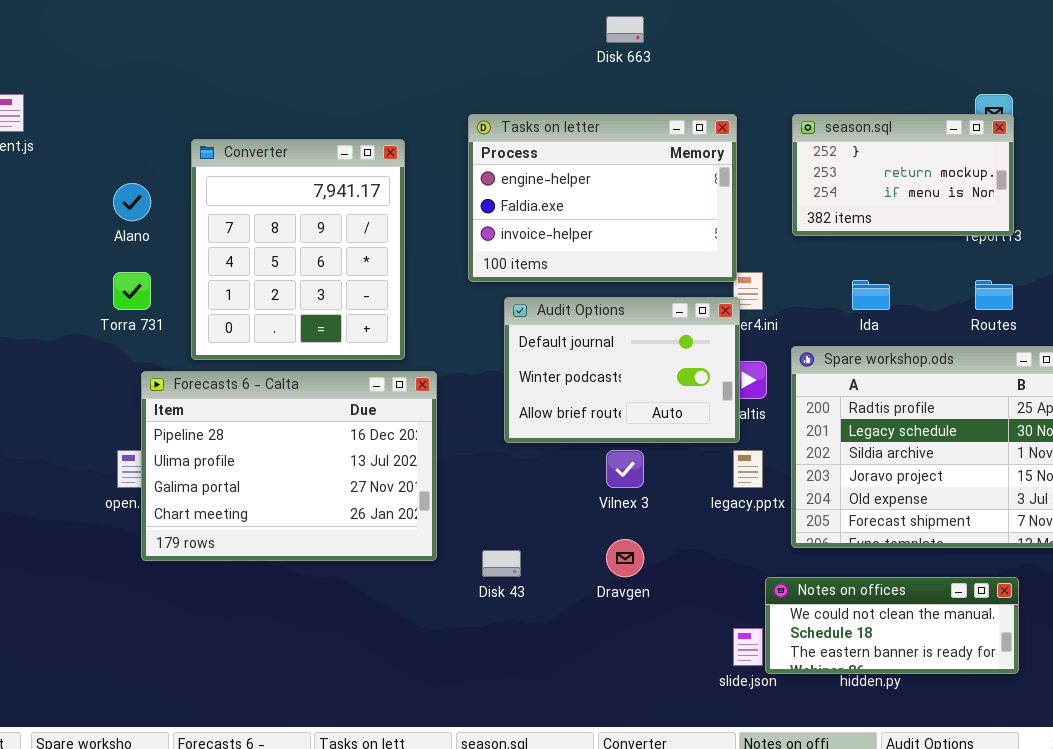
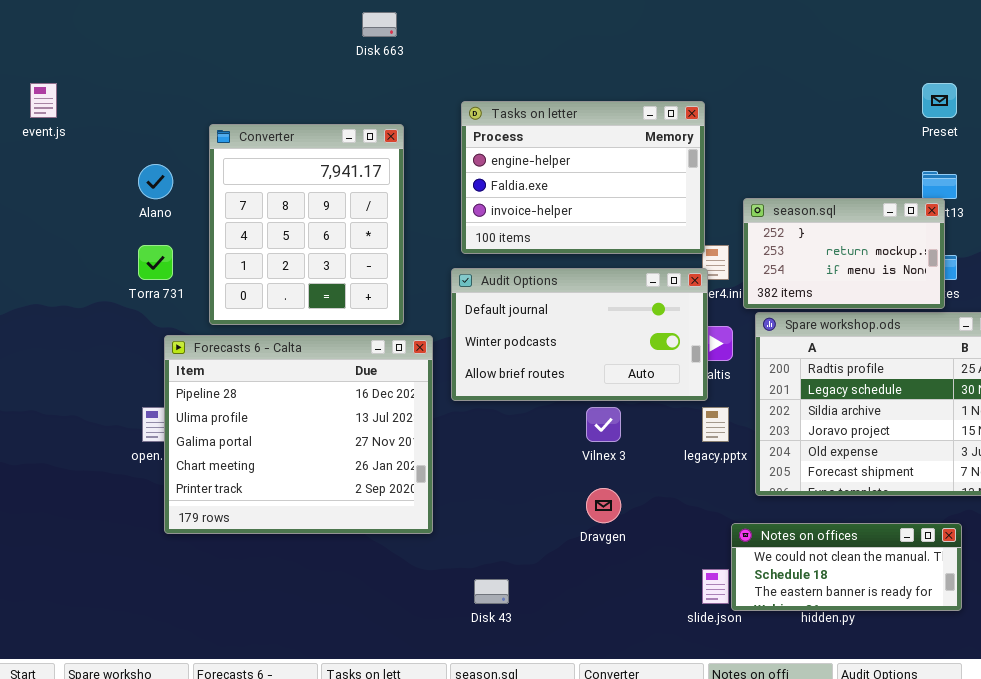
Disk 663: [606,16,644,43] -> [362,12,397,37], moved
season.sql: [792,114,1014,236] -> [743,198,945,309], moved
Audit Options: [504,297,740,443] -> [451,268,708,401], resized
Forecasts 6 - Calta: [141,371,437,561] -> [164,335,433,534], resized
Disk 43: [482,550,521,577] -> [474,579,509,604], moved

